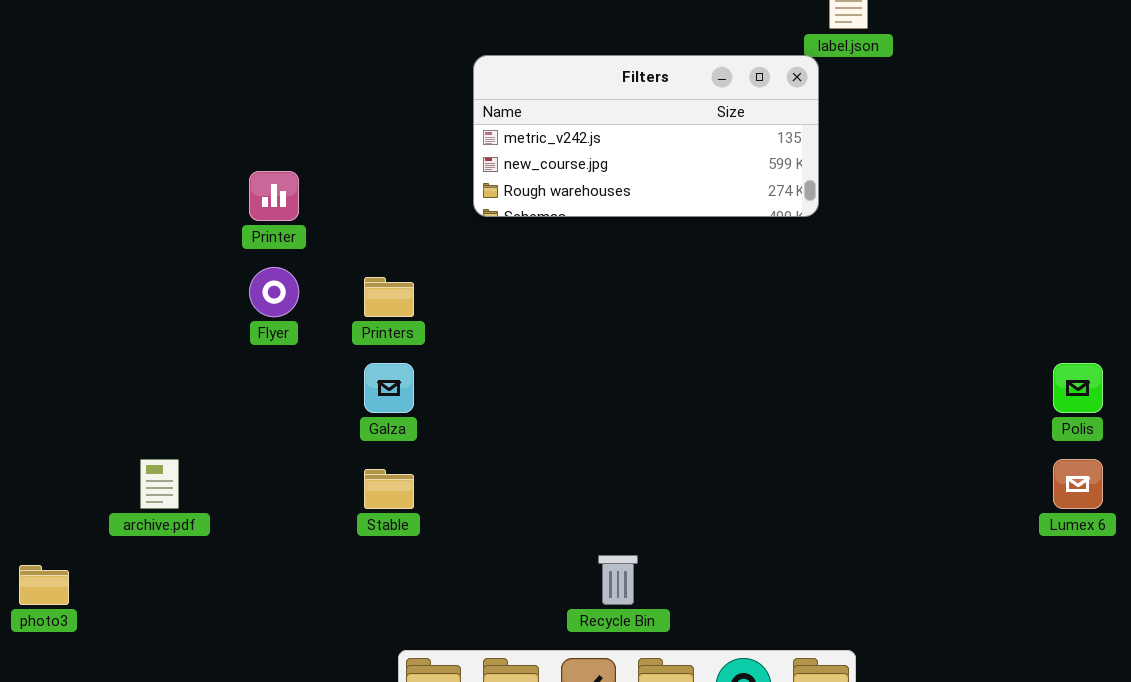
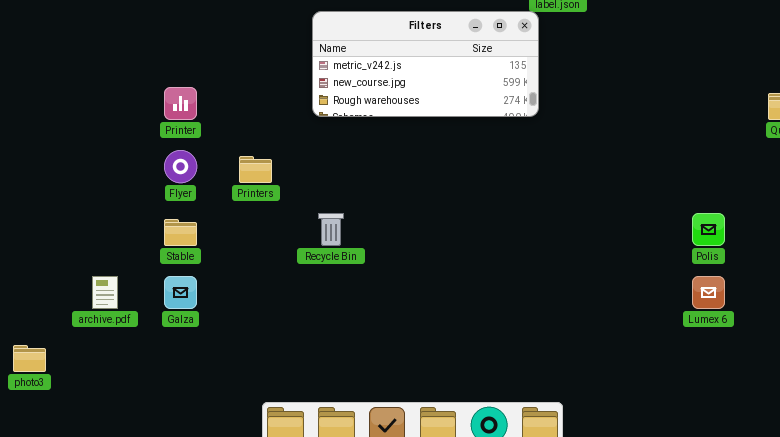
Galza: [364,363,414,413] -> [164,276,197,309], moved
Stable: [364,469,414,509] -> [164,219,197,246], moved
Recycle Bin: [598,555,638,605] -> [318,213,344,246], moved

